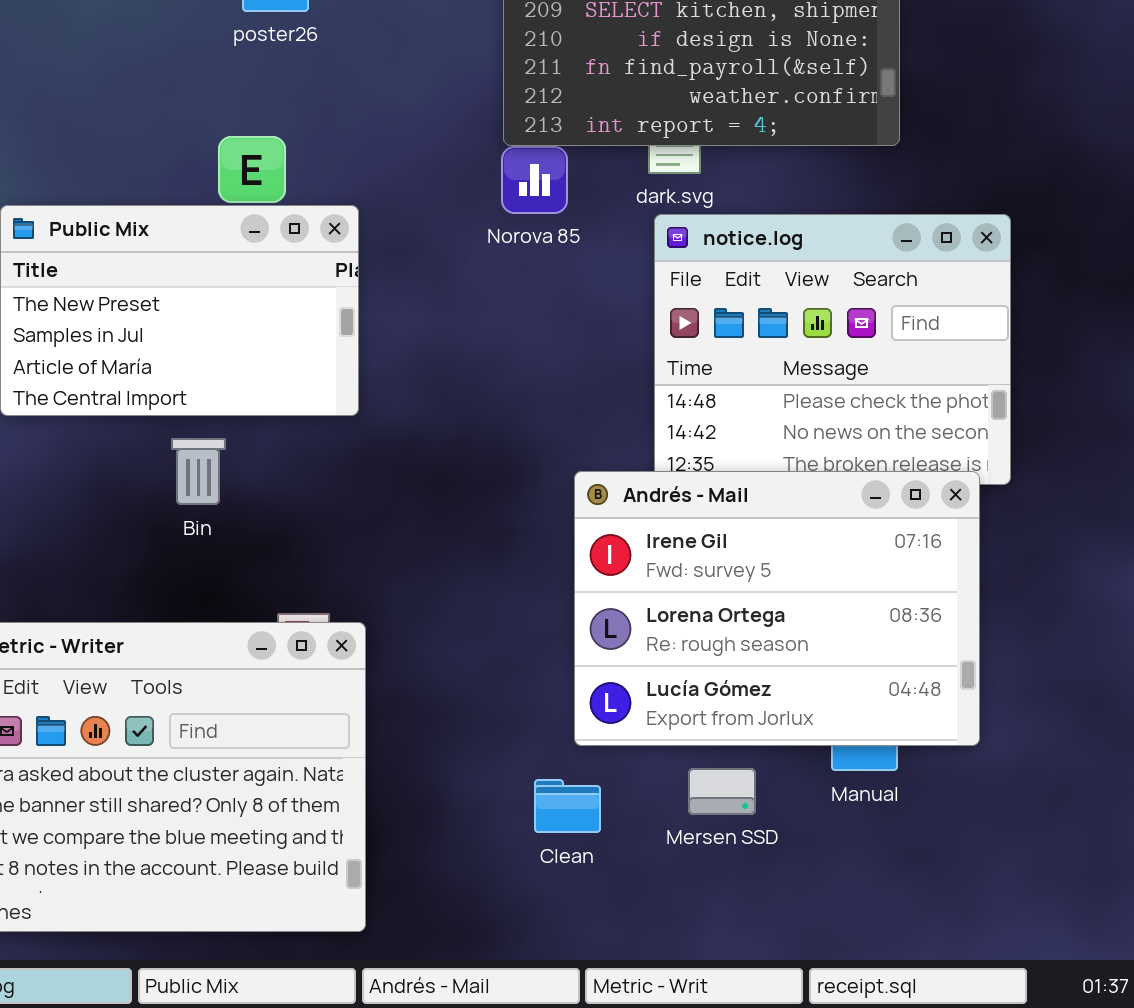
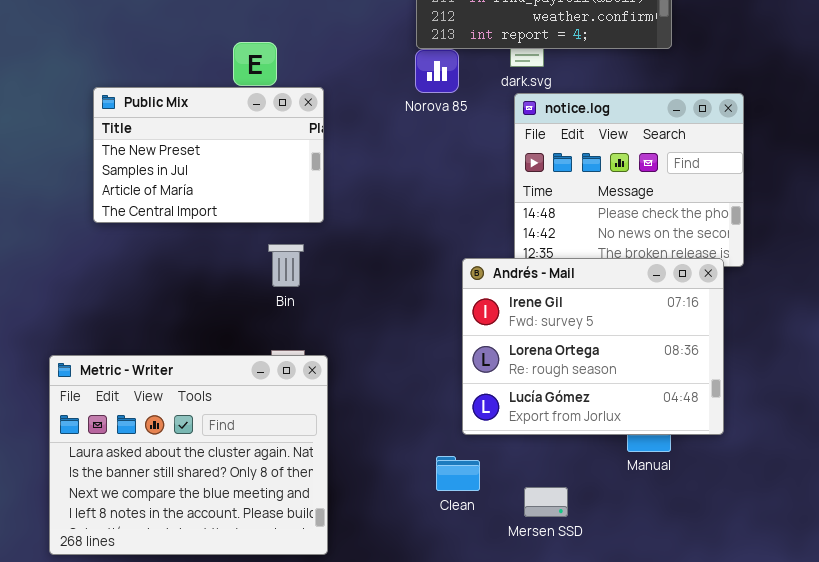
Bin: [171,438,226,505] -> [268,244,304,287], moved
Mersen SSD: [688,768,756,815] -> [524,487,568,517], moved

